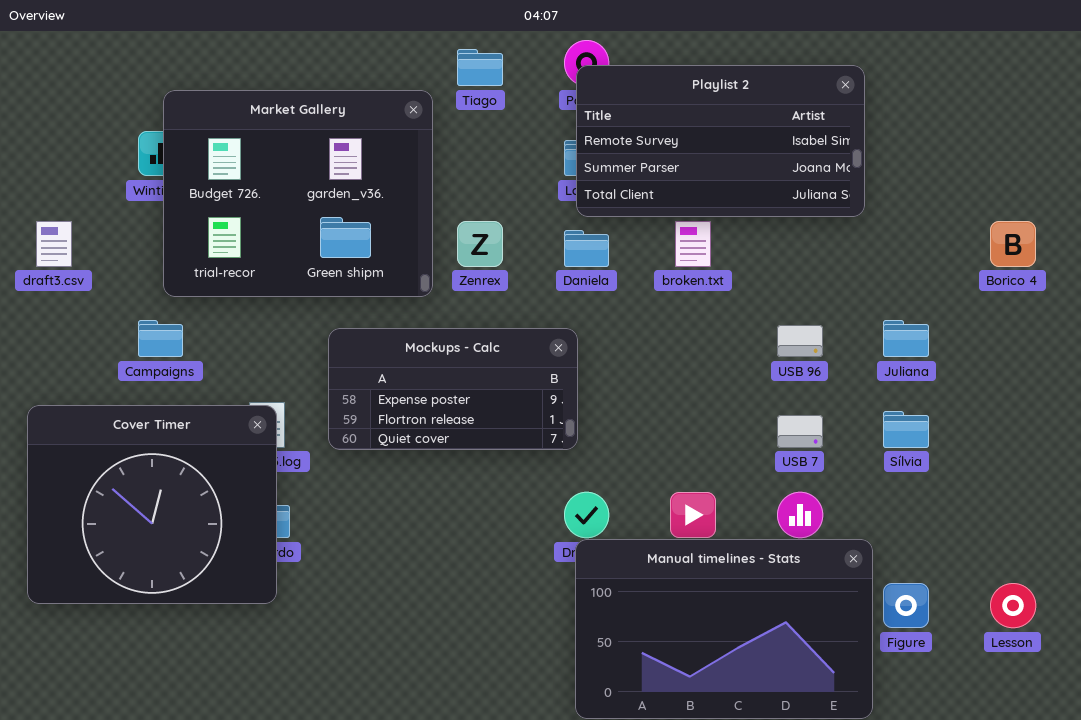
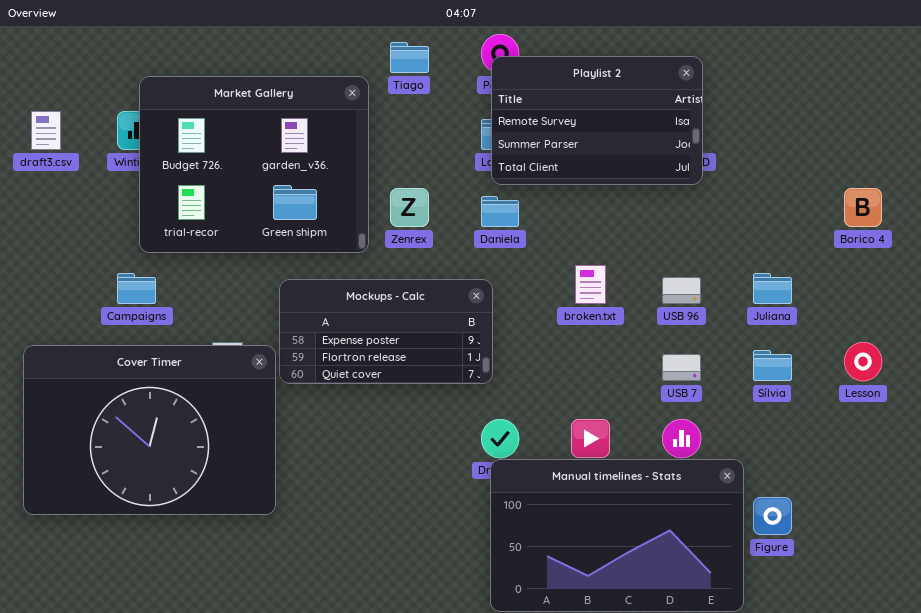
Playlist 2: [576,65,865,217] -> [491,56,703,185], resized
draft3.csv: [36,221,72,267] -> [31,111,61,150], moved
broken.txt: [675,221,711,267] -> [575,265,606,304], moved
Cover Timer: [27,405,277,604] -> [23,345,276,515], resized
Lesson: [990,583,1036,628] -> [844,342,882,381], moved

